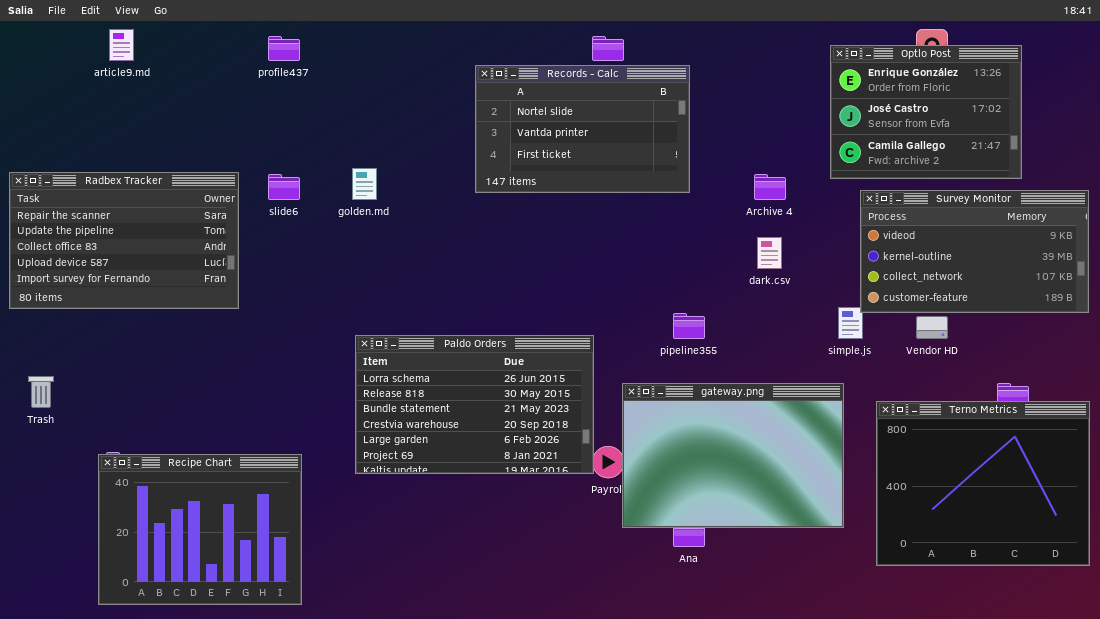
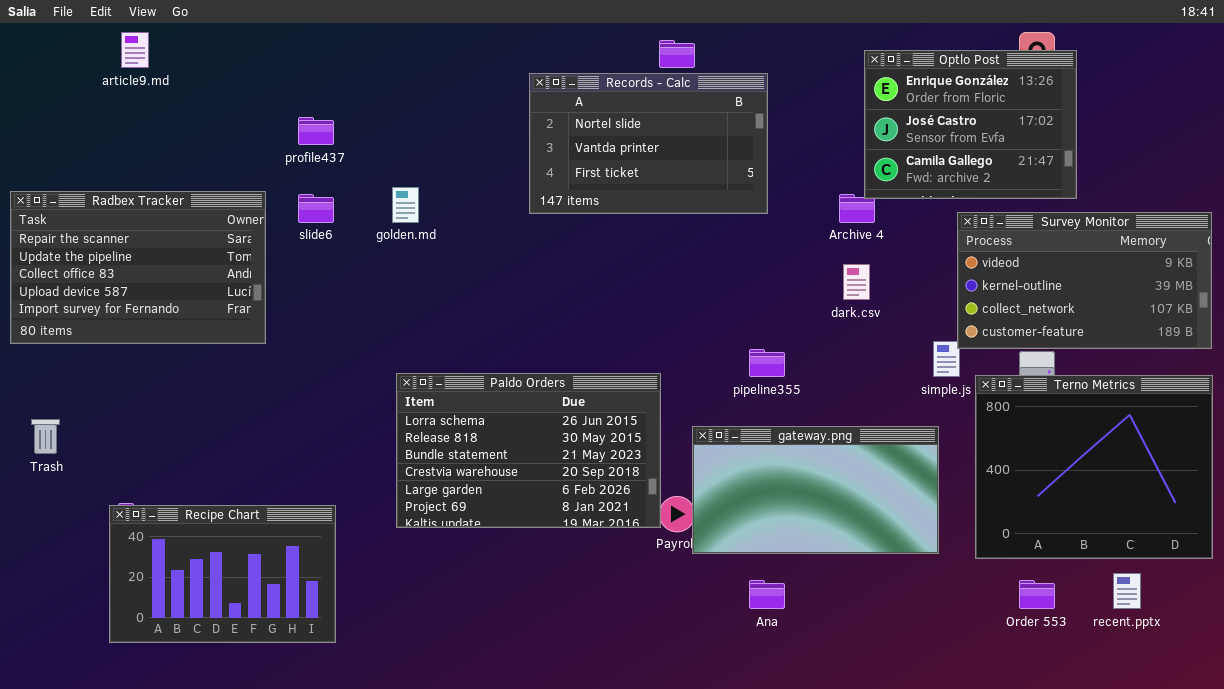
profile437: [268,36,300,61] -> [298,117,334,145], moved
Optlo Post: [830,45,1022,179] -> [864,50,1077,199], moved
gateway.png: [622,383,844,528] -> [692,426,939,554], resized
Terno Metrics: [876,401,1090,566] -> [975,375,1213,559], moved
Recipe Chart: [98,454,302,605] -> [109,505,336,643], resized

